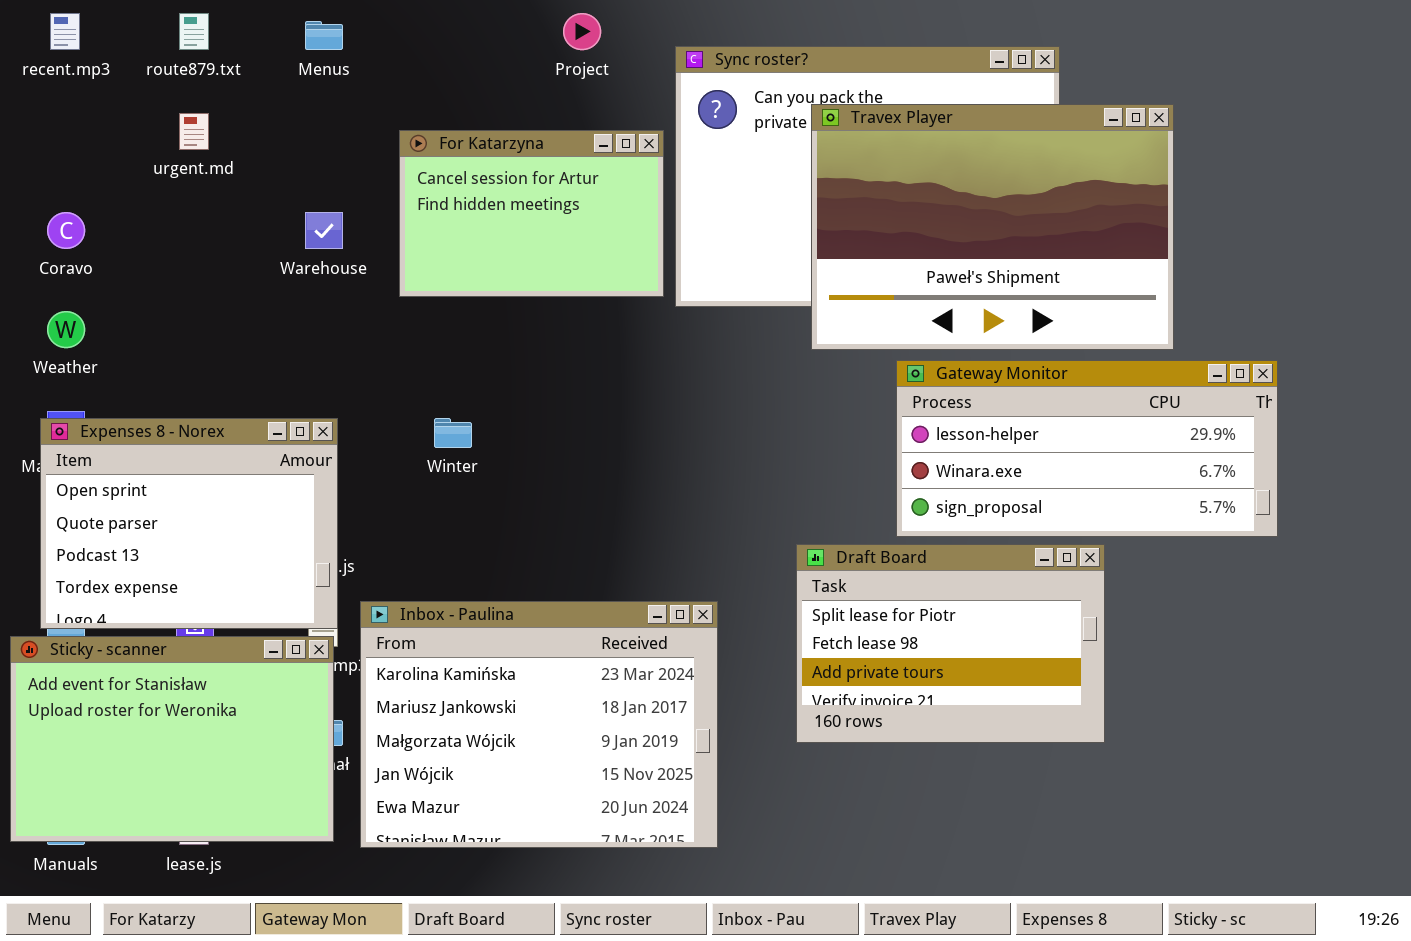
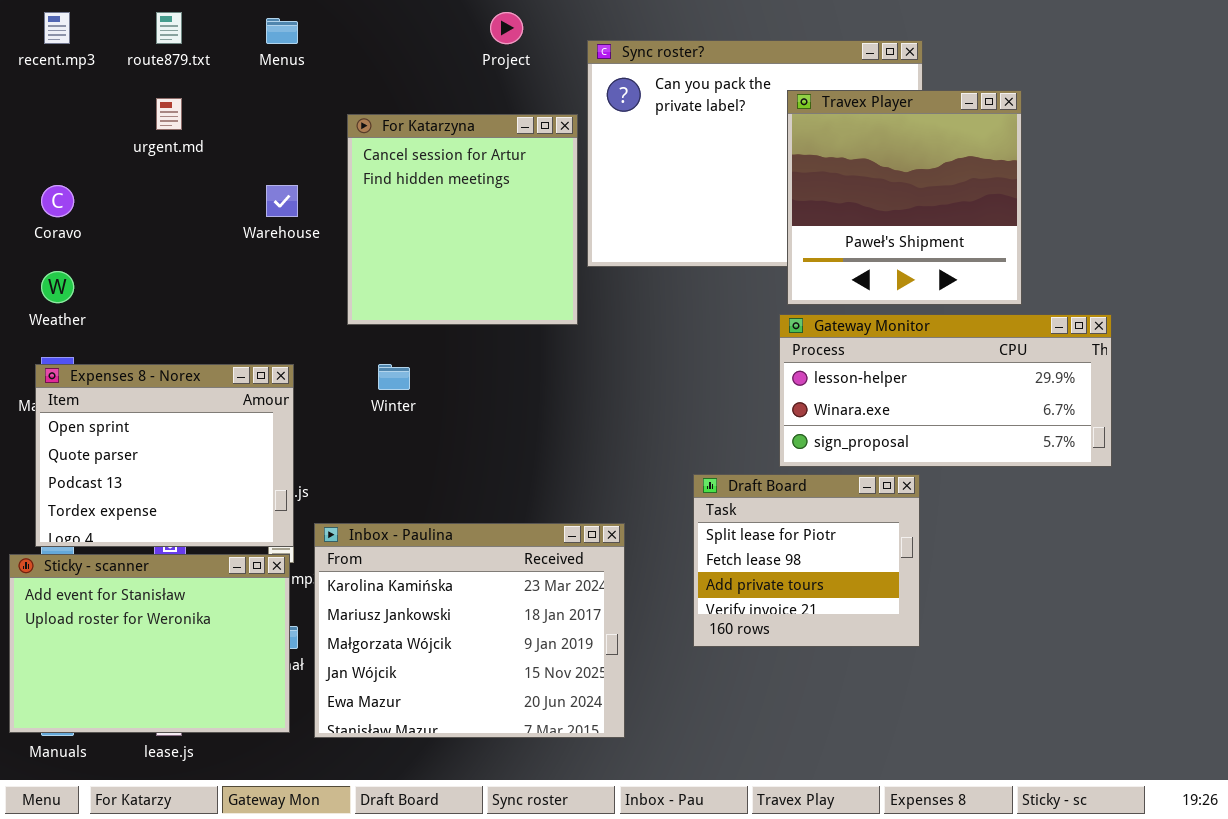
Travex Player: [811,104,1174,350] -> [787,90,1022,305], resized
For Katarzyna: [399,130,664,297] -> [347,114,578,325], resized
Draft Board: [796,544,1105,743] -> [693,474,920,647], resized

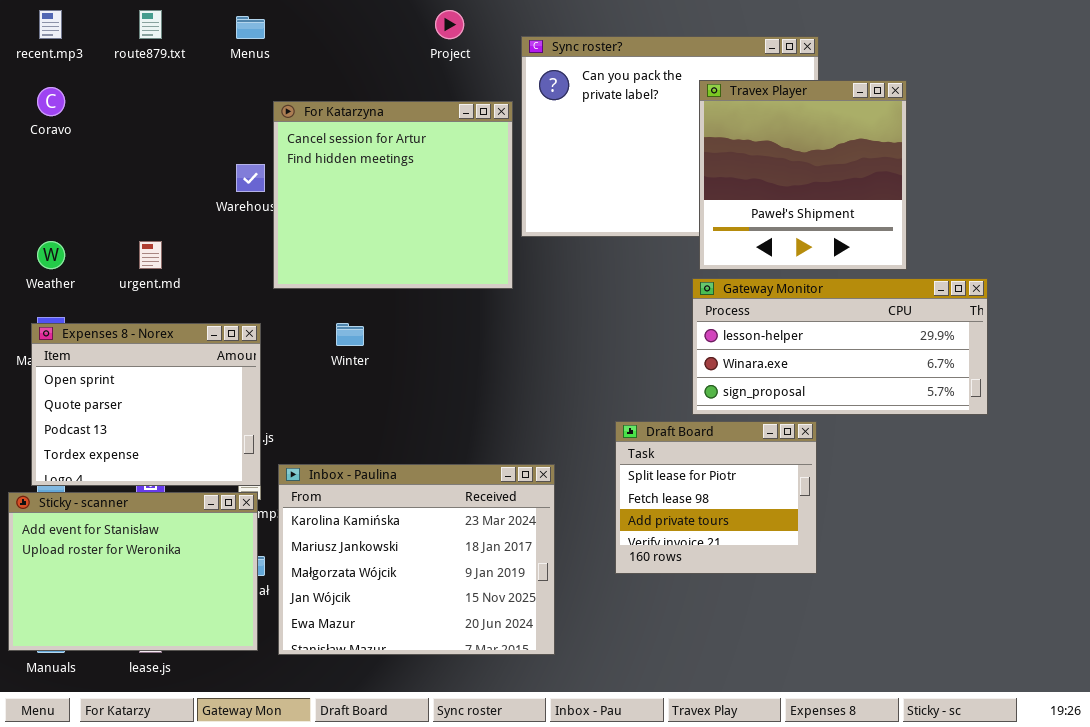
urgent.md: [156,98,182,130] -> [139,241,162,269], moved
For Katarzyna: [347,114,578,325] -> [273,101,513,289], resized
Coravo: [41,185,74,217] -> [37,87,65,116], moved

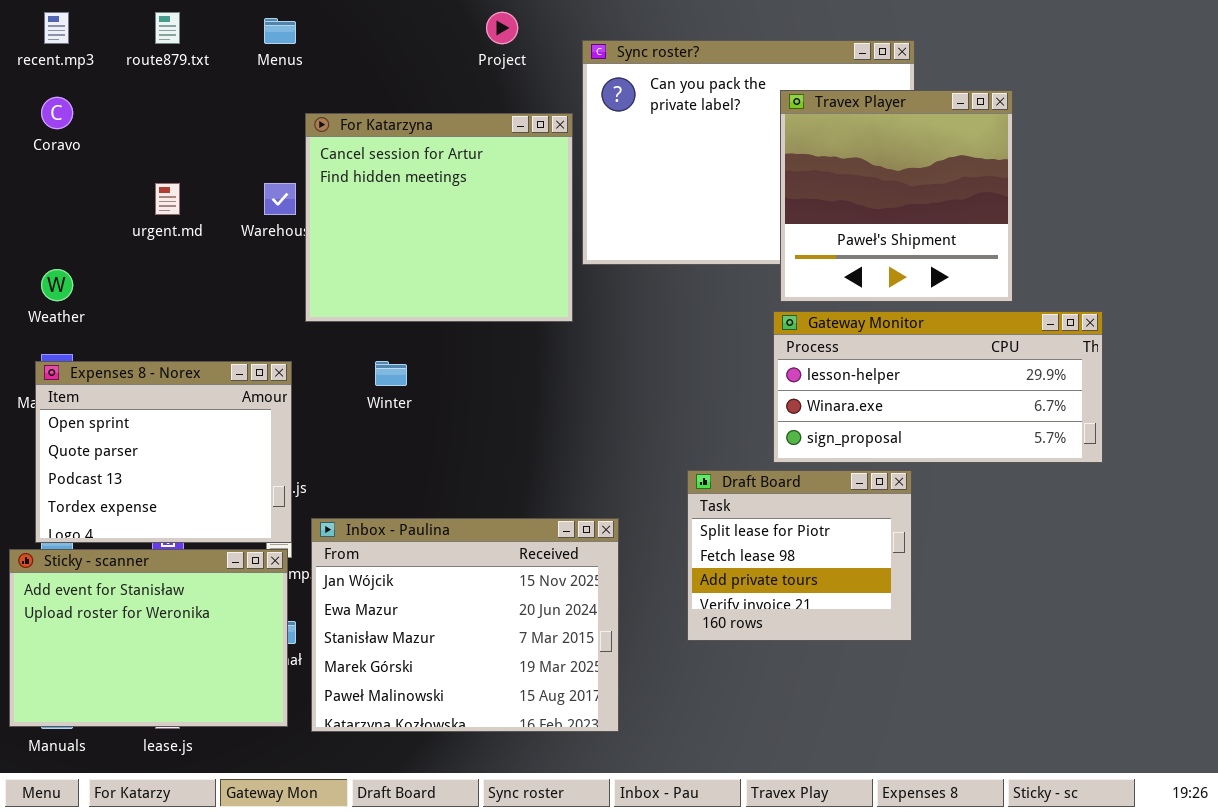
urgent.md: [139,241,162,269] -> [155,183,180,215], moved
Inbox - Paulina: [278,464,555,655] -> [311,518,619,732], scrolled down 3 rows

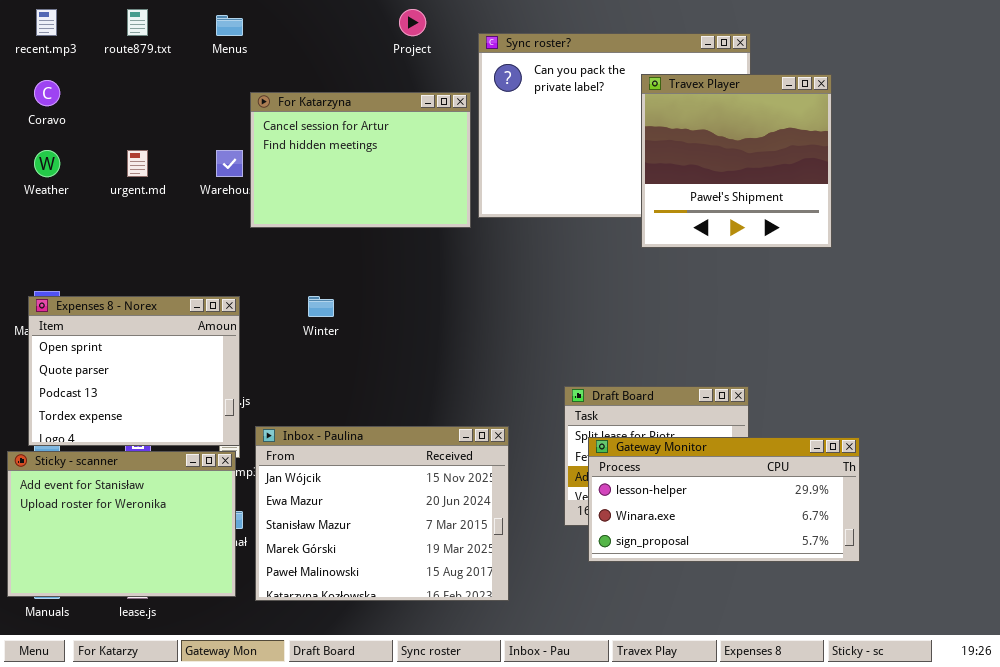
For Katarzyna: [305,113,573,322] -> [250,92,471,228], resized
Weather: [41,269,73,301] -> [34,150,60,177], moved
Gateway Monitor: [773,311,1103,463] -> [588,437,860,562], moved

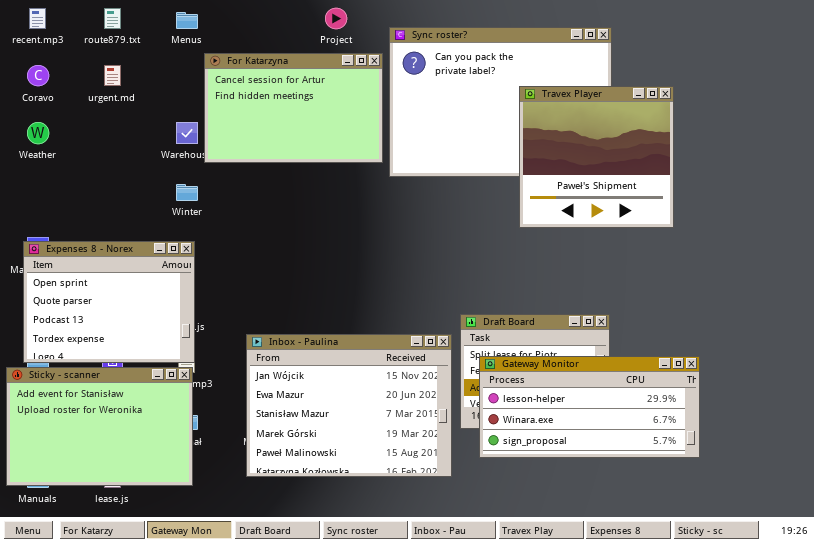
Travex Player: [641,74,832,248] -> [519,86,674,228], moved
For Katarzyna: [250,92,471,228] -> [204,53,383,163], moved
urgent.md: [127,150,148,177] -> [104,65,121,86], moved
Winter: [308,296,334,317] -> [176,184,198,201], moved
Inbox - Paulina: [255,426,509,601] -> [246,334,452,477], moved

